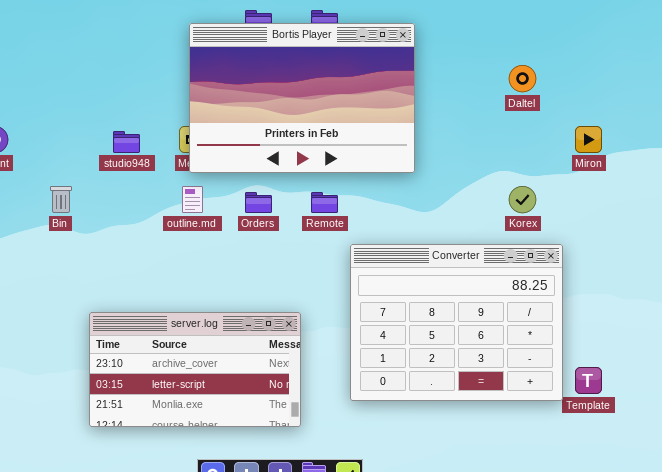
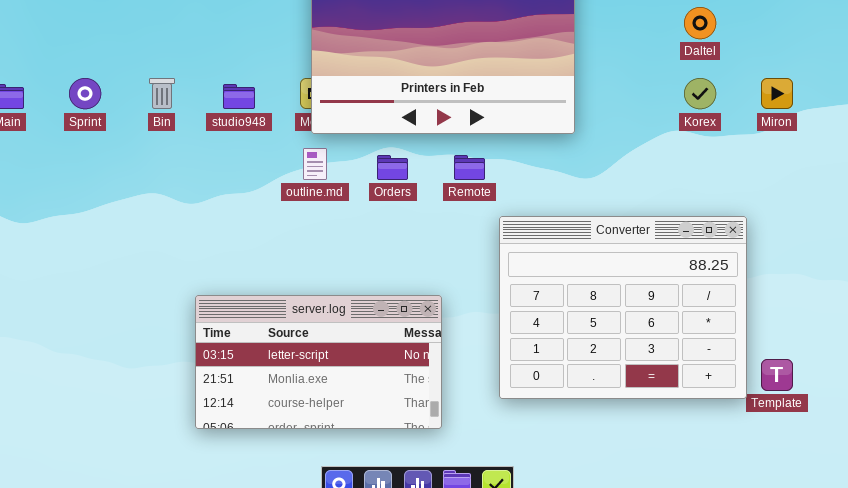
Bin: [50,186,72,213] -> [149,78,175,109], moved
Korex: [509,186,536,213] -> [684,78,716,109], moved
server.log: [89,312,301,427] -> [195,295,442,429], scrolled down 1 row

